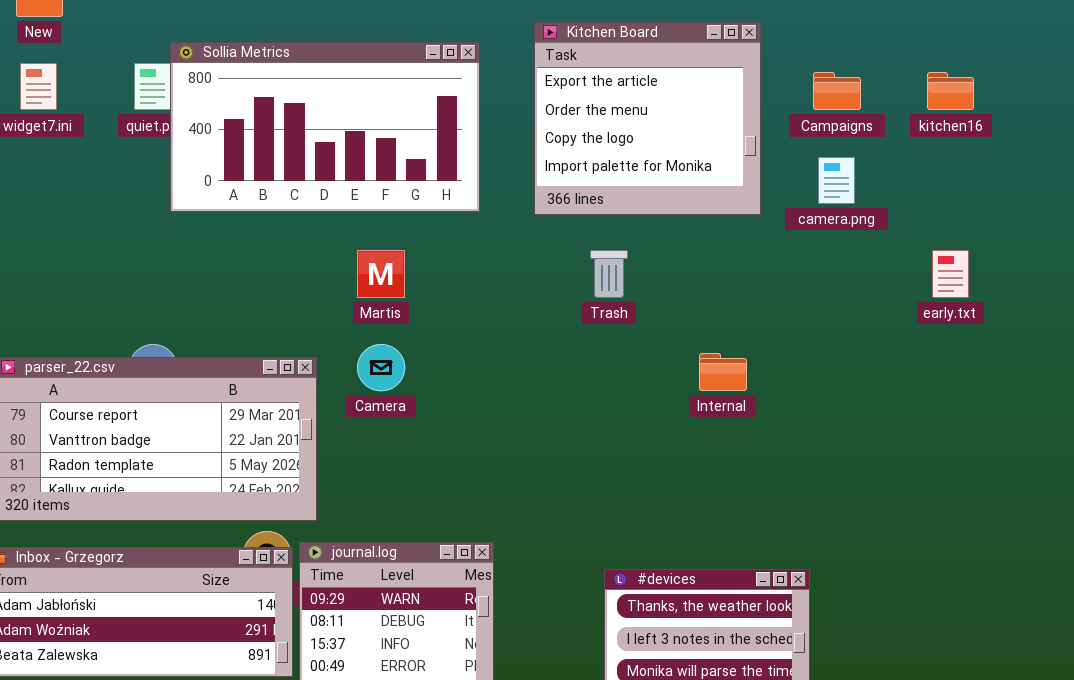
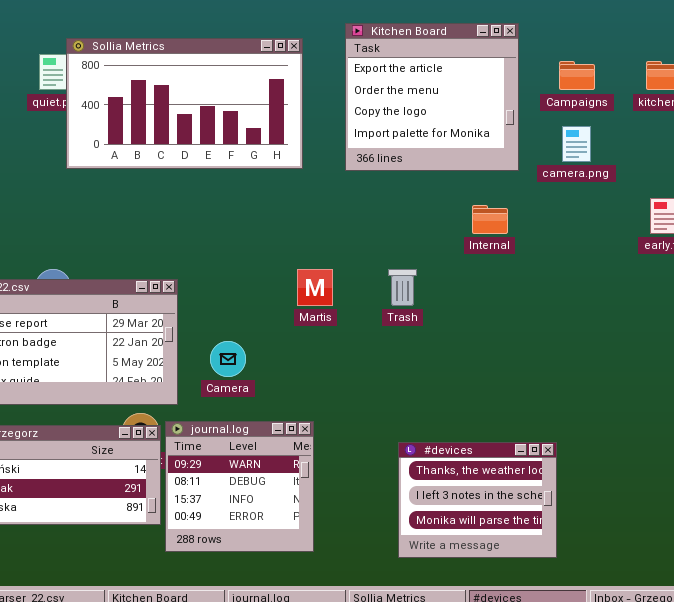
Martis: [357,250,405,298] -> [297,269,333,306], moved
Trash: [590,250,628,298] -> [388,269,417,306], moved
Camera: [357,344,405,391] -> [210,341,246,377], moved
Internal: [699,353,747,391] -> [472,205,508,234], moved

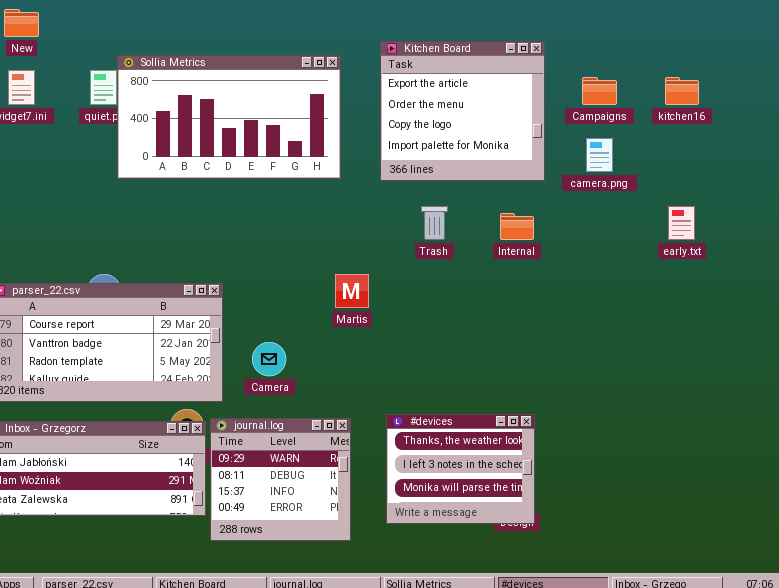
Trash: [388,269,417,306] -> [421,206,448,240], moved
#devices: [398,442,557,558] -> [386,414,535,524], moved

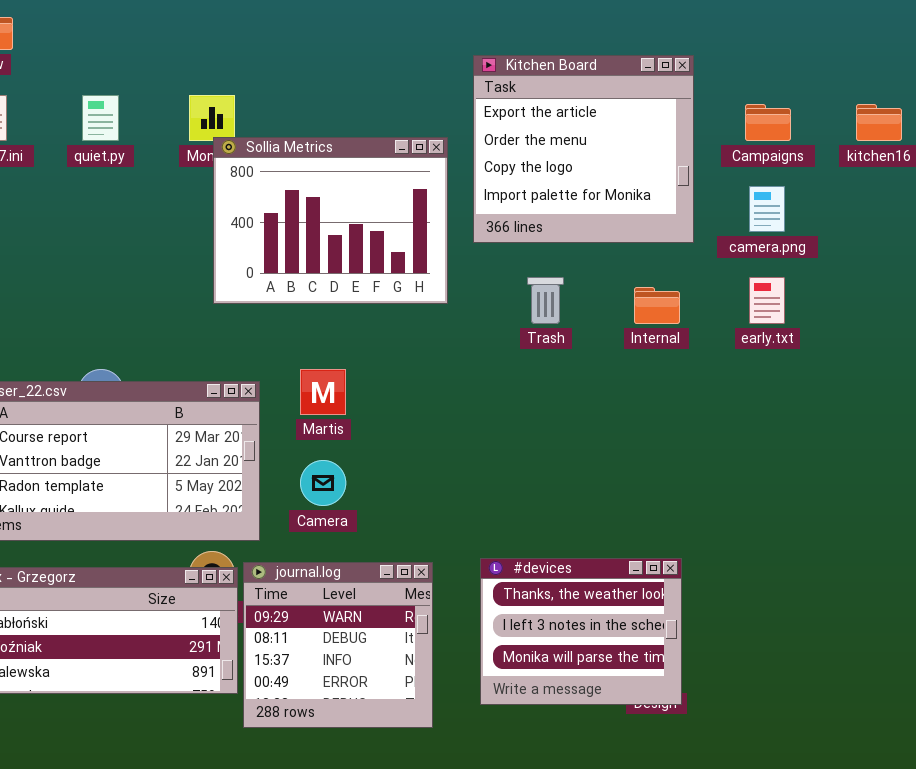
Sollia Metrics: [117,55,341,179] -> [213,137,448,304], moved, resized
early.txt: [668,206,695,240] -> [749,277,785,324], moved
Martis: [335,274,369,308] -> [300,369,346,415], moved

